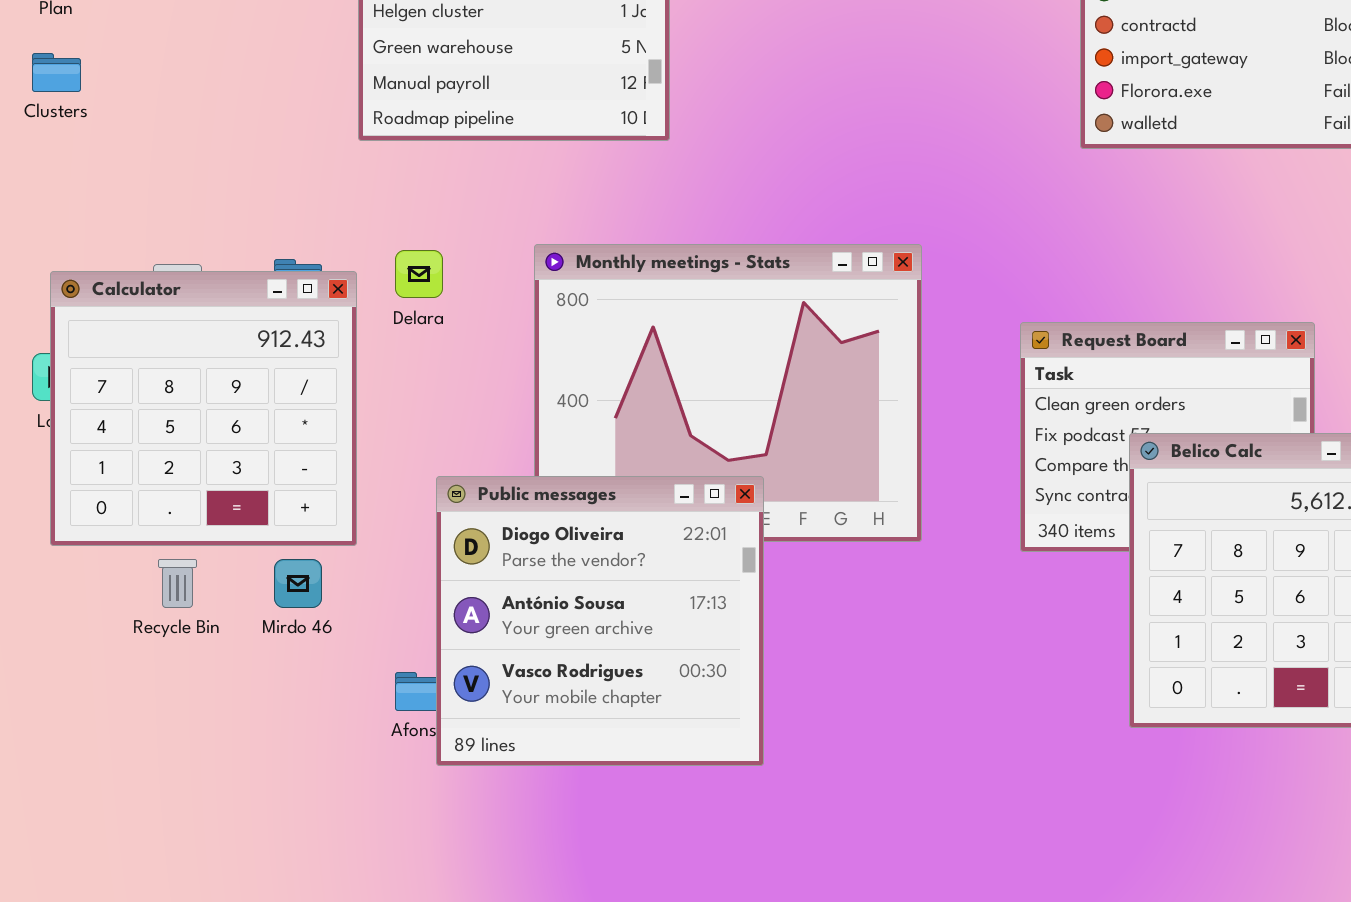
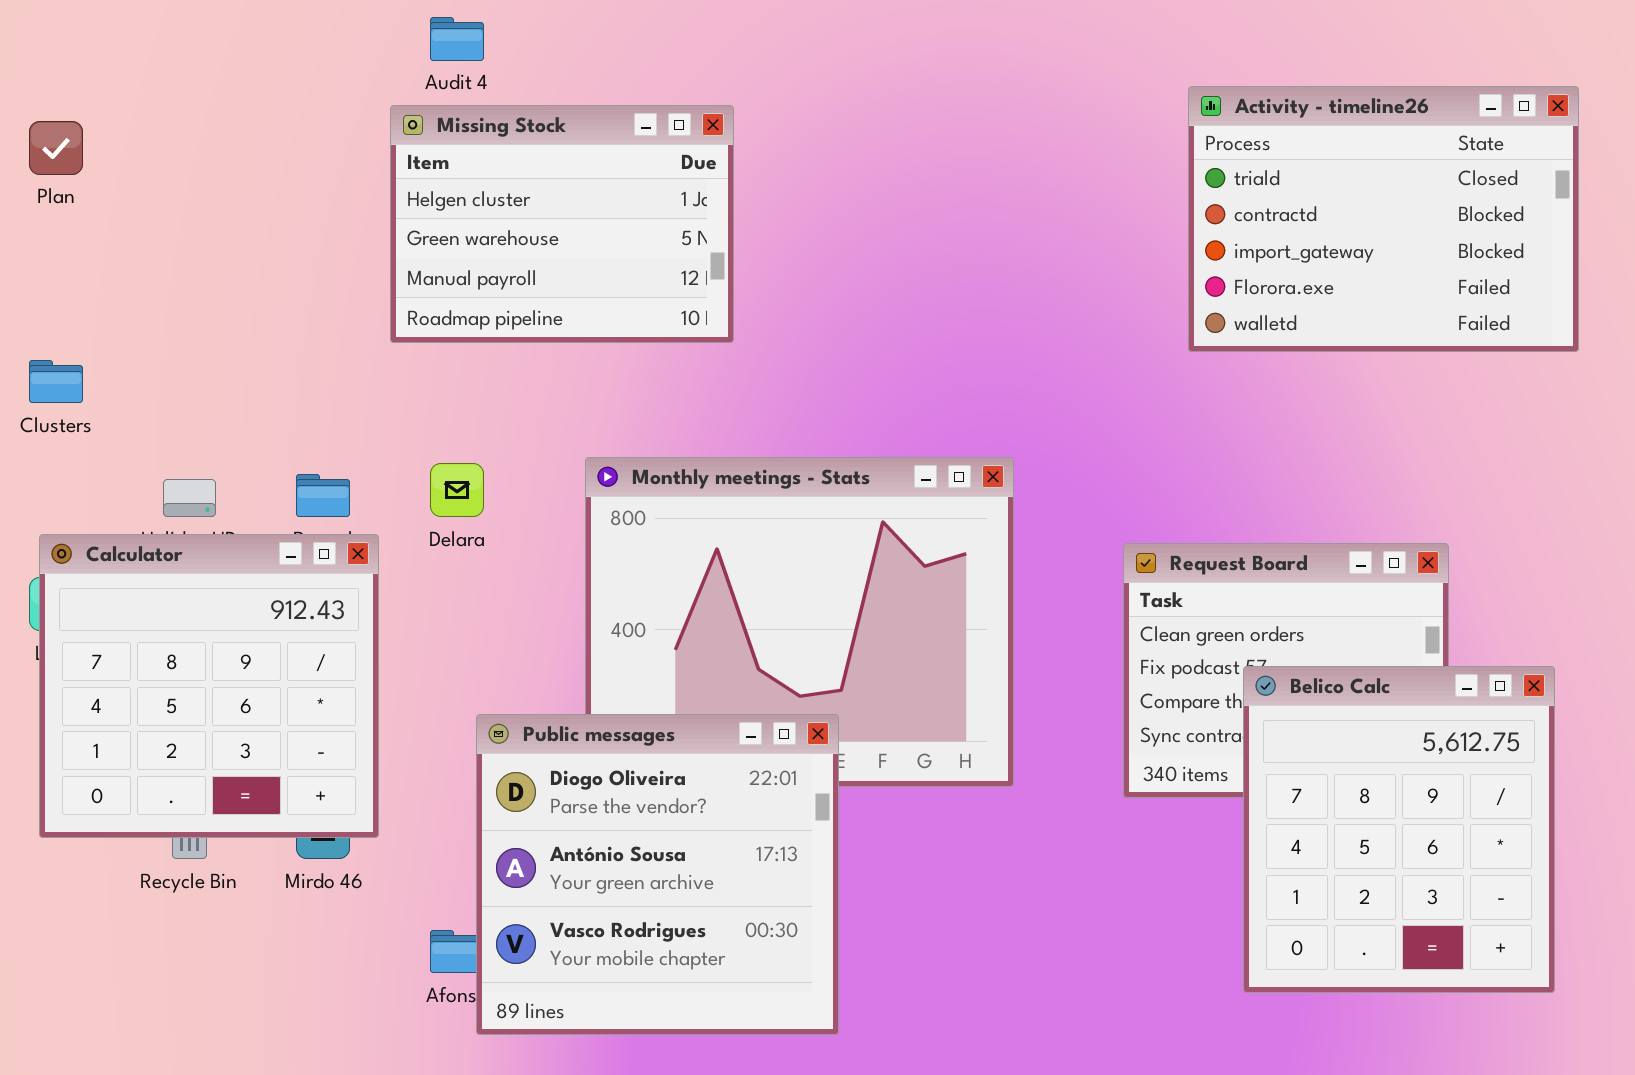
Clusters: [32,53,81,92] -> [29,360,83,403], moved
Calculator: [50,271,357,546] -> [39,534,379,838], moved

